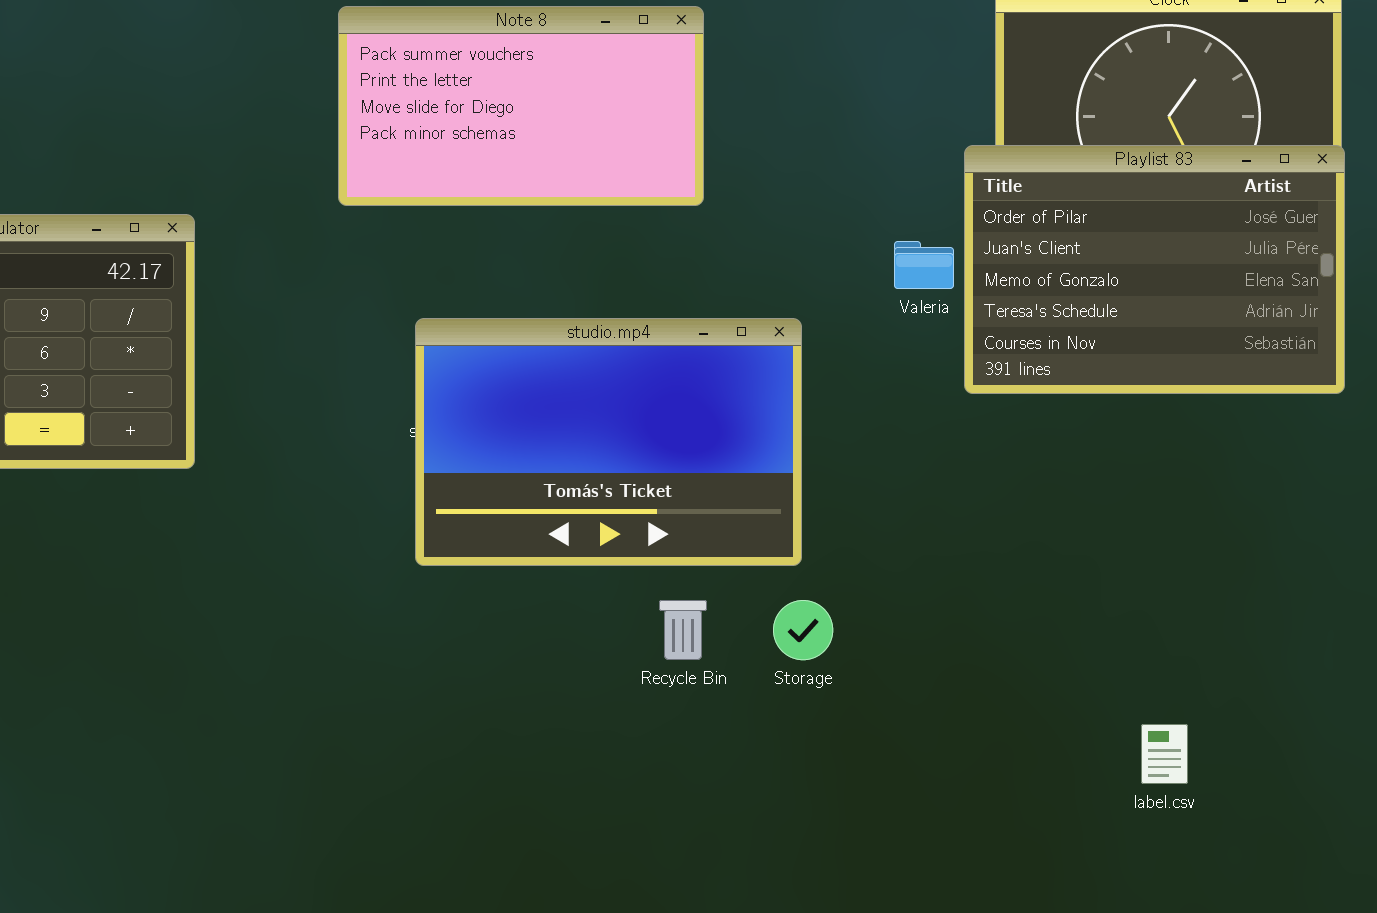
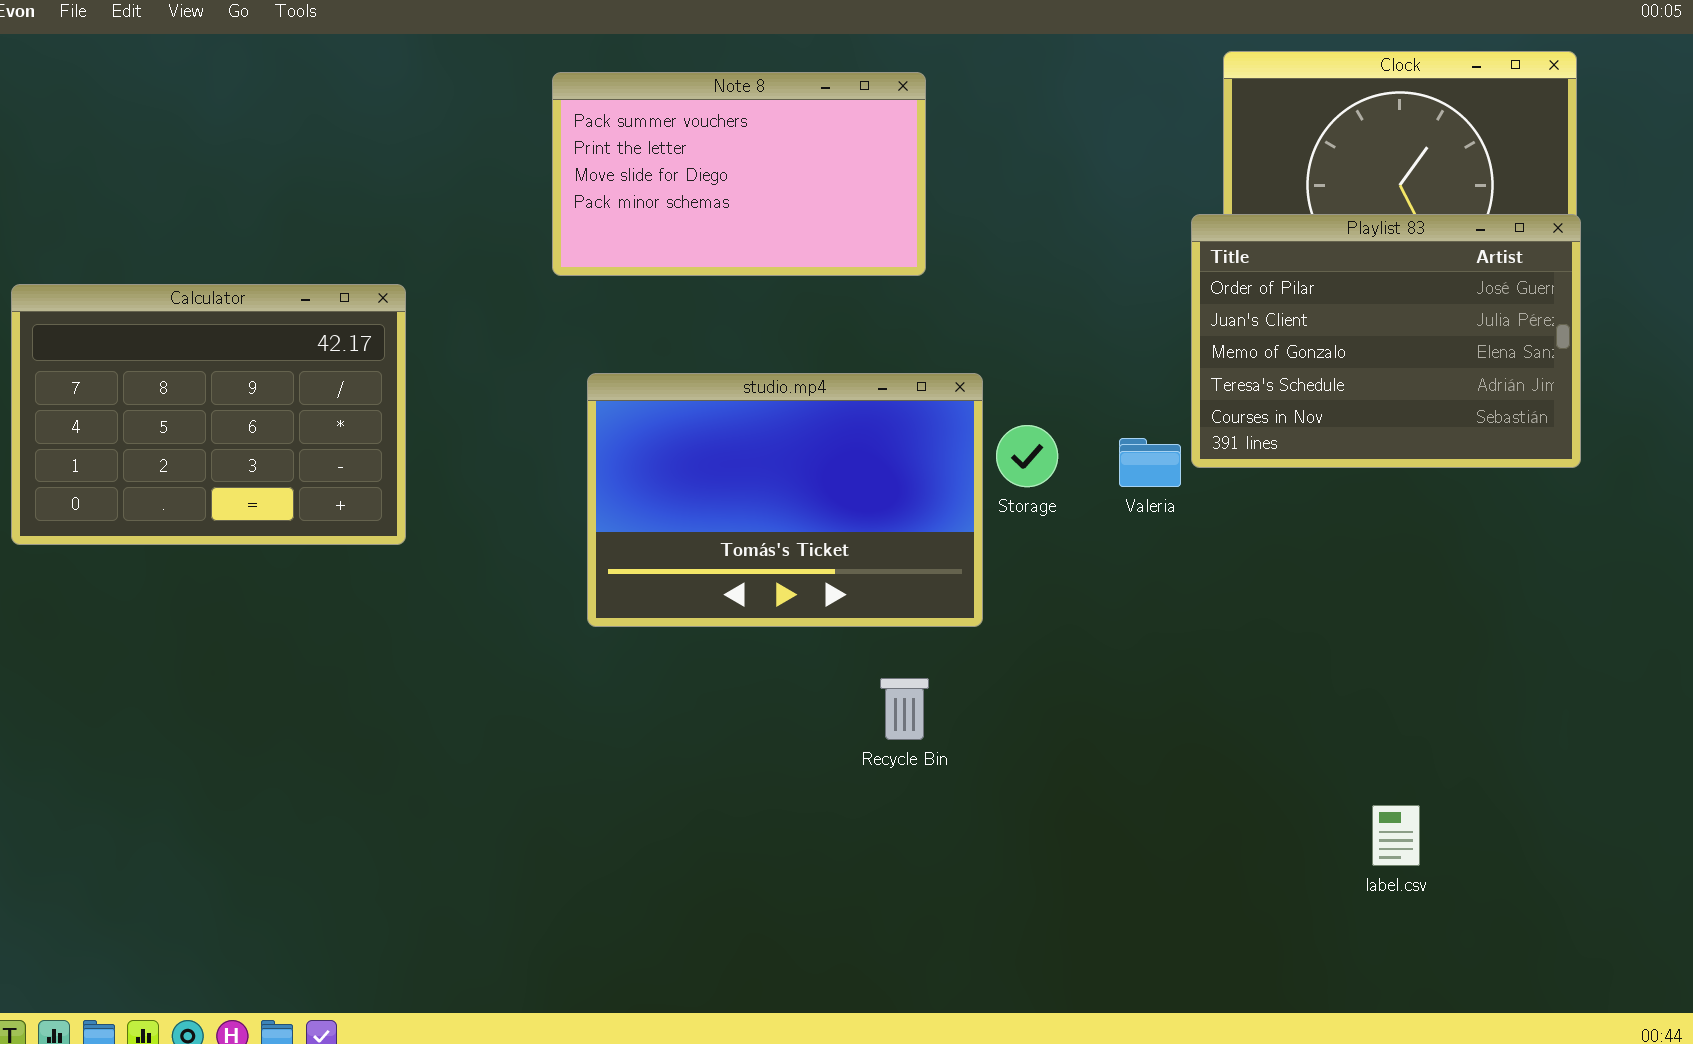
Valeria: [894,241,954,289] -> [1119,438,1181,487], moved
studio.mp4: [415,318,802,566] -> [587,373,983,627], moved
Storage: [773,600,833,660] -> [996,425,1058,487], moved

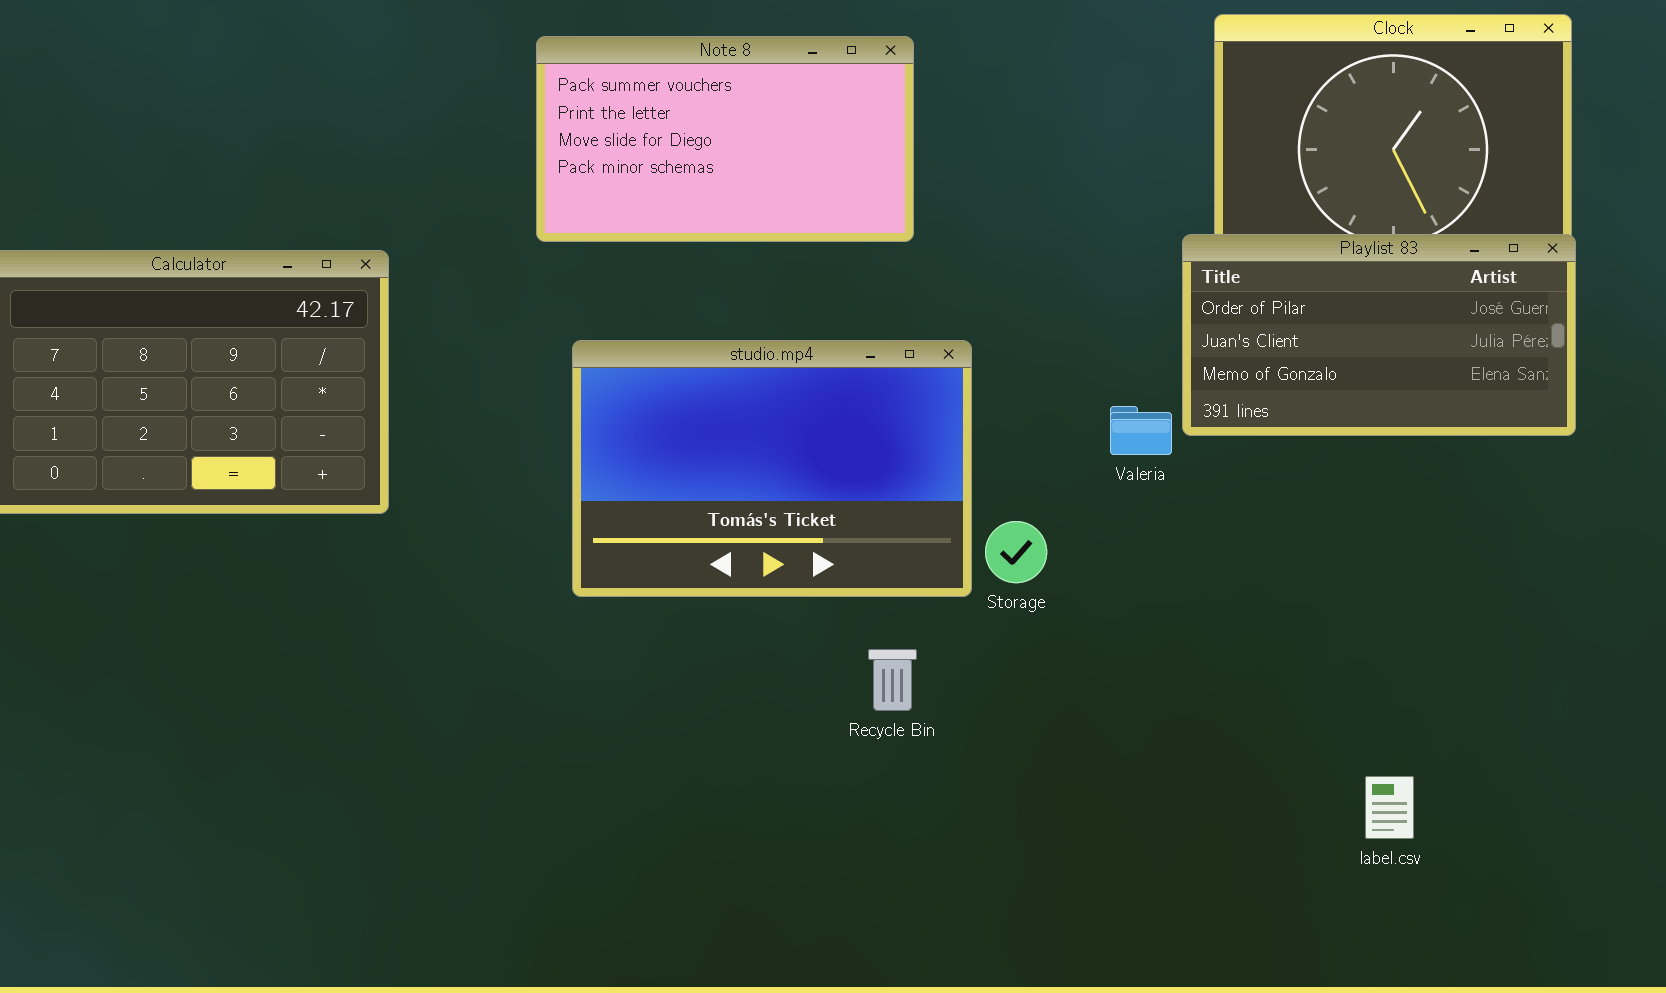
Playlist 83: [1191,214,1581,468] -> [1182,234,1576,436], resized
Storage: [996,425,1058,487] -> [985,521,1047,583], moved

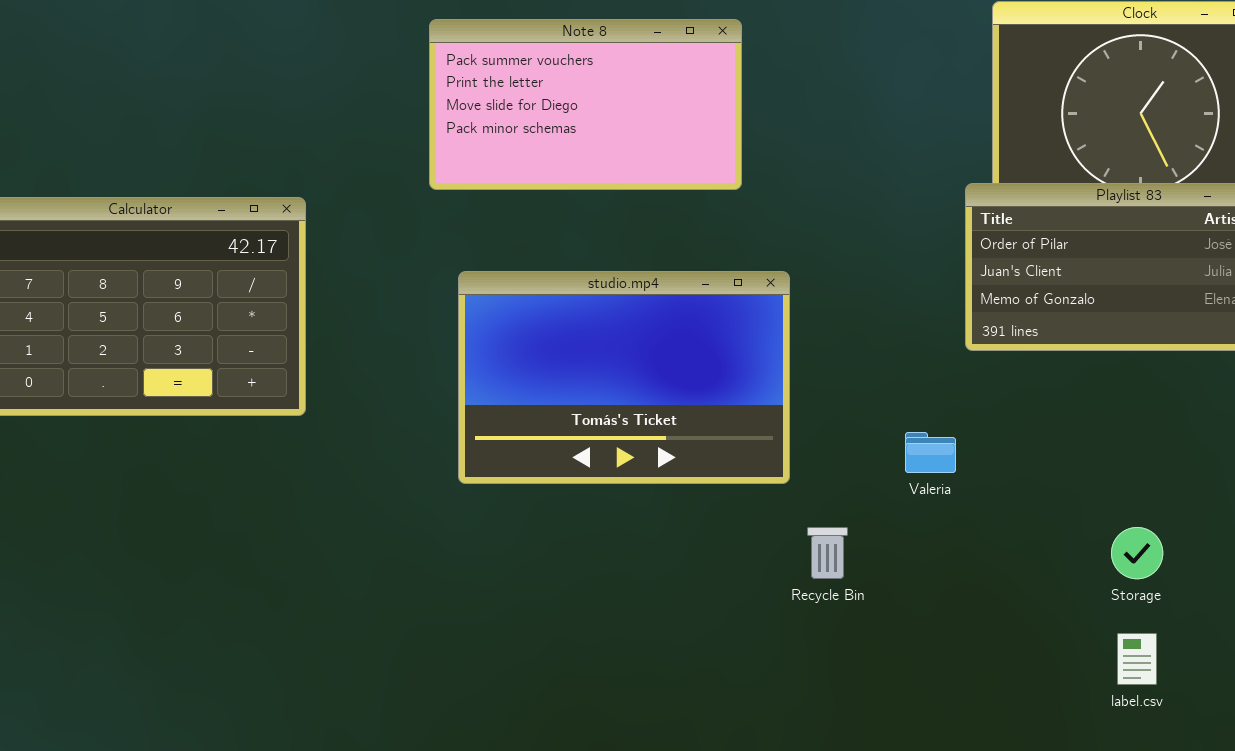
Valeria: [1110,406,1172,455] -> [905,432,956,473], moved
Storage: [985,521,1047,583] -> [1111,527,1163,579], moved
Recycle Bin: [868,649,917,711] -> [807,527,848,579], moved

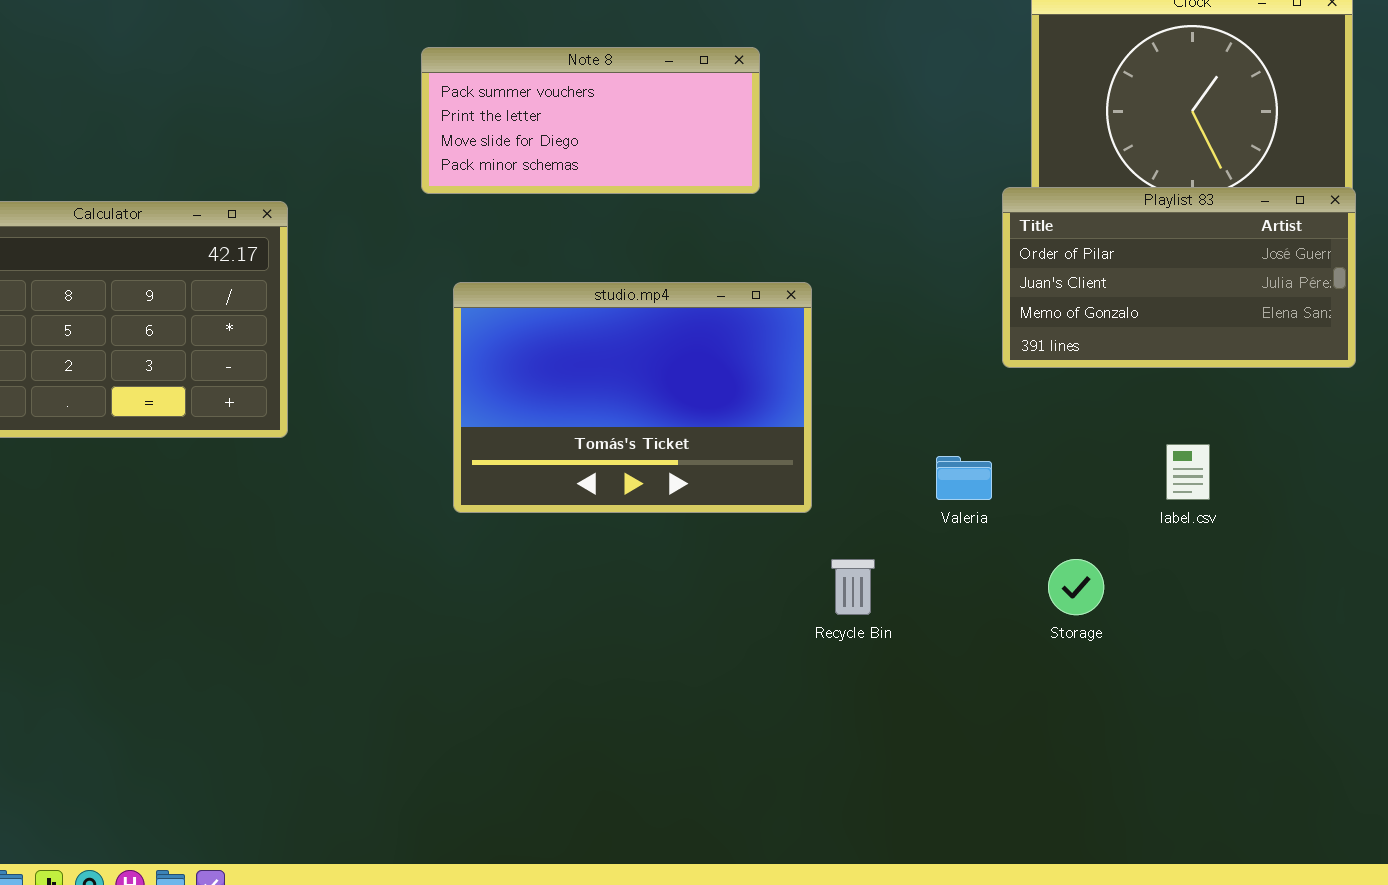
Note 8: [429,19,742,190] -> [421,47,760,194], resized
Storage: [1111,527,1163,579] -> [1048,559,1104,615], moved
label.csv: [1117,633,1157,685] -> [1166,444,1210,500], moved

